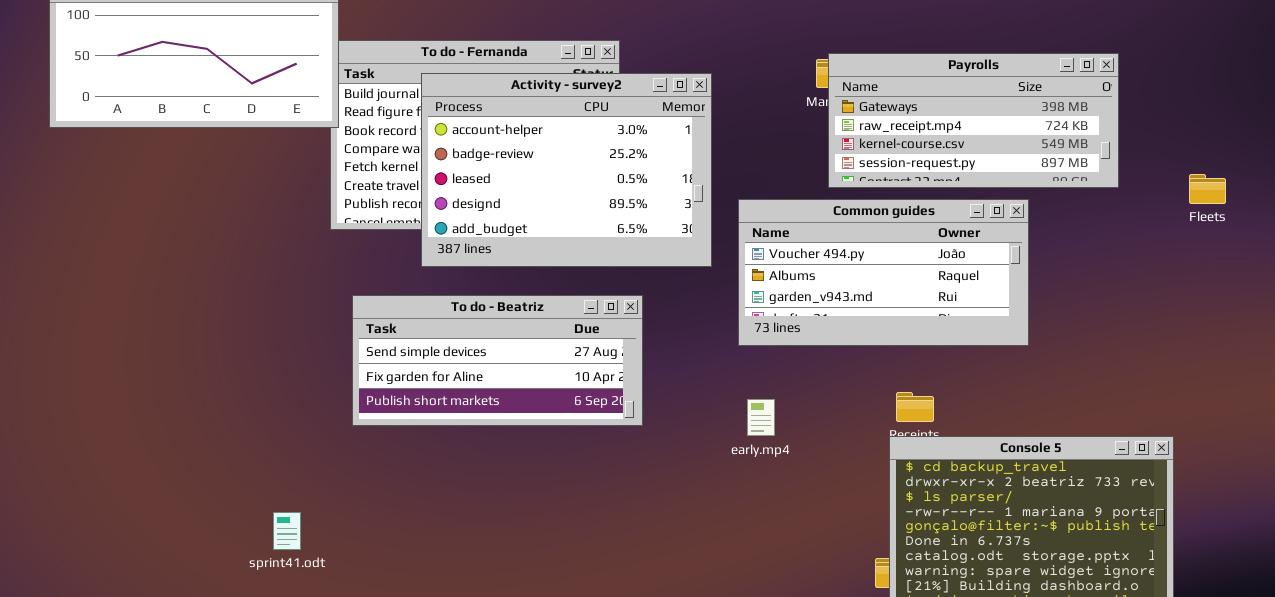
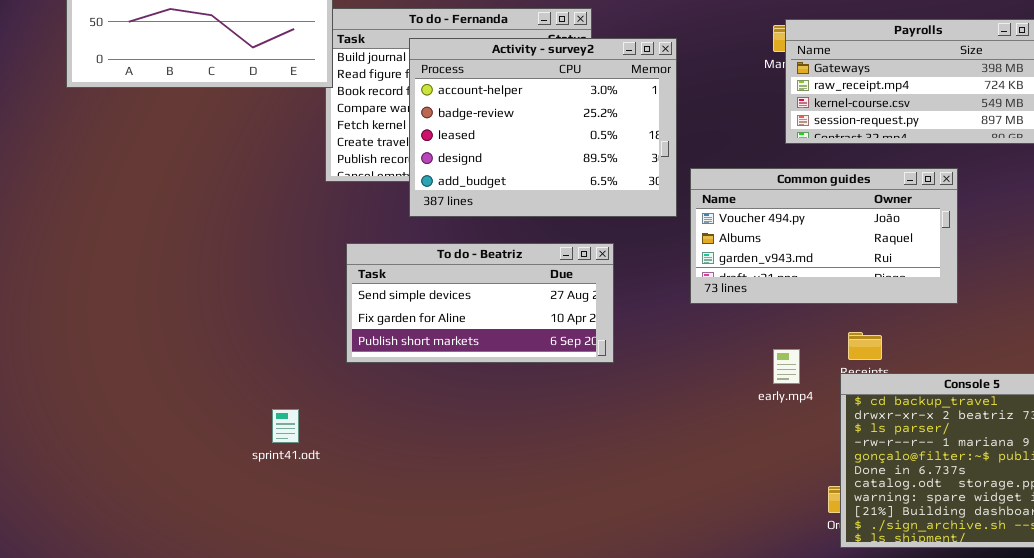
Common guides: [738,199,1029,346] -> [690,168,958,304], moved
early.mp4: [747,399,775,436] -> [773,349,800,384], moved
sprint41.odt: [273,512,301,550] -> [272,409,299,443], moved

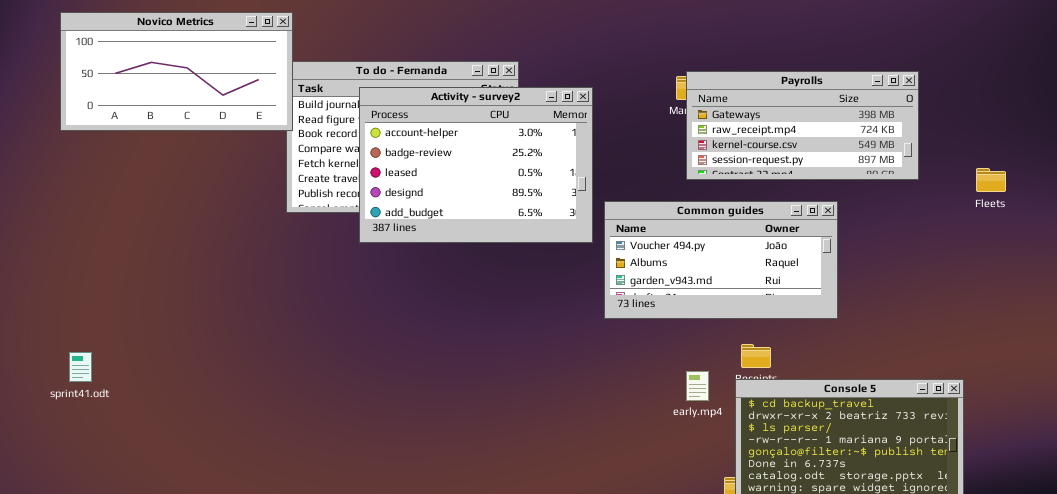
To do - Beatriz: [346,243,614,363] -> none, closed
early.mp4: [773,349,800,384] -> [686,371,709,401], moved
sprint41.odt: [272,409,299,443] -> [69,352,92,382], moved

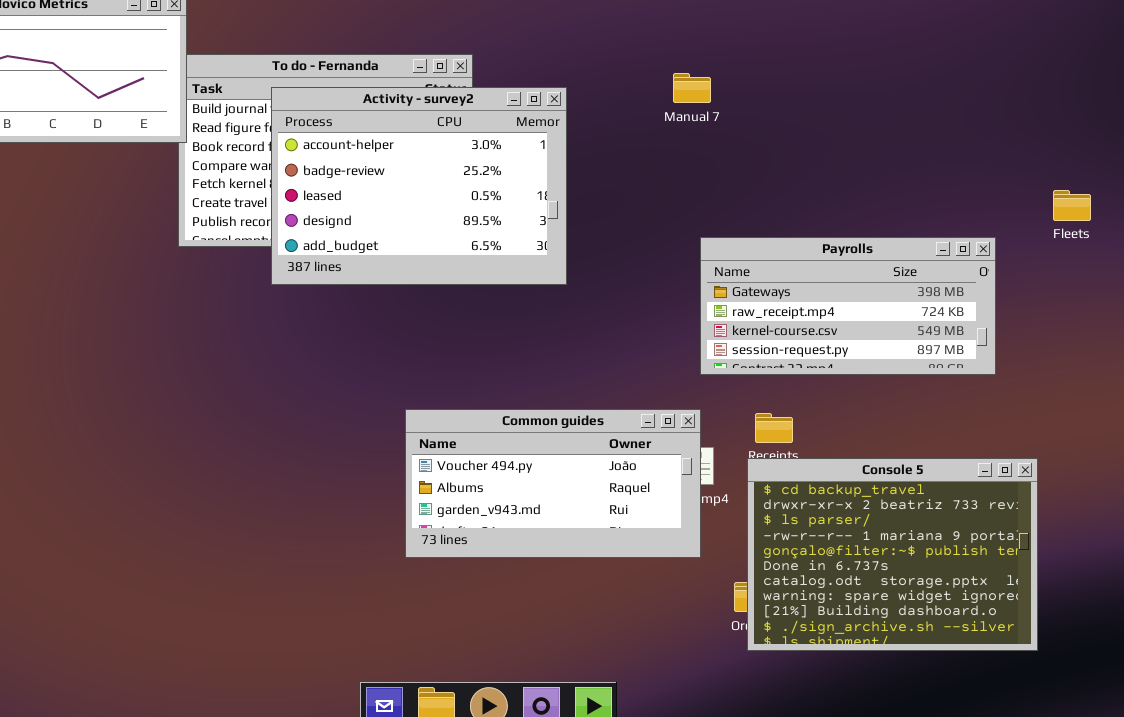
Payrolls: [686,71,919,180] -> [700,237,996,375], moved
Common guides: [604,201,838,319] -> [405,409,701,558], moved

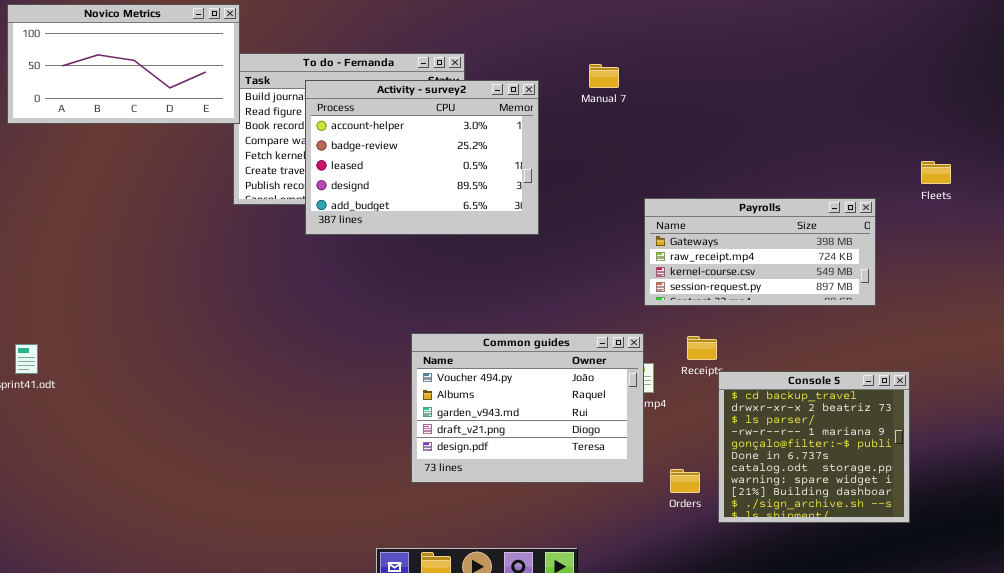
Manual 7: [673,73,711,103] -> [589,64,619,88], moved
Common guides: [405,409,701,558] -> [411,333,644,483], resized
Console 5: [747,458,1038,651] -> [718,371,910,523], resized

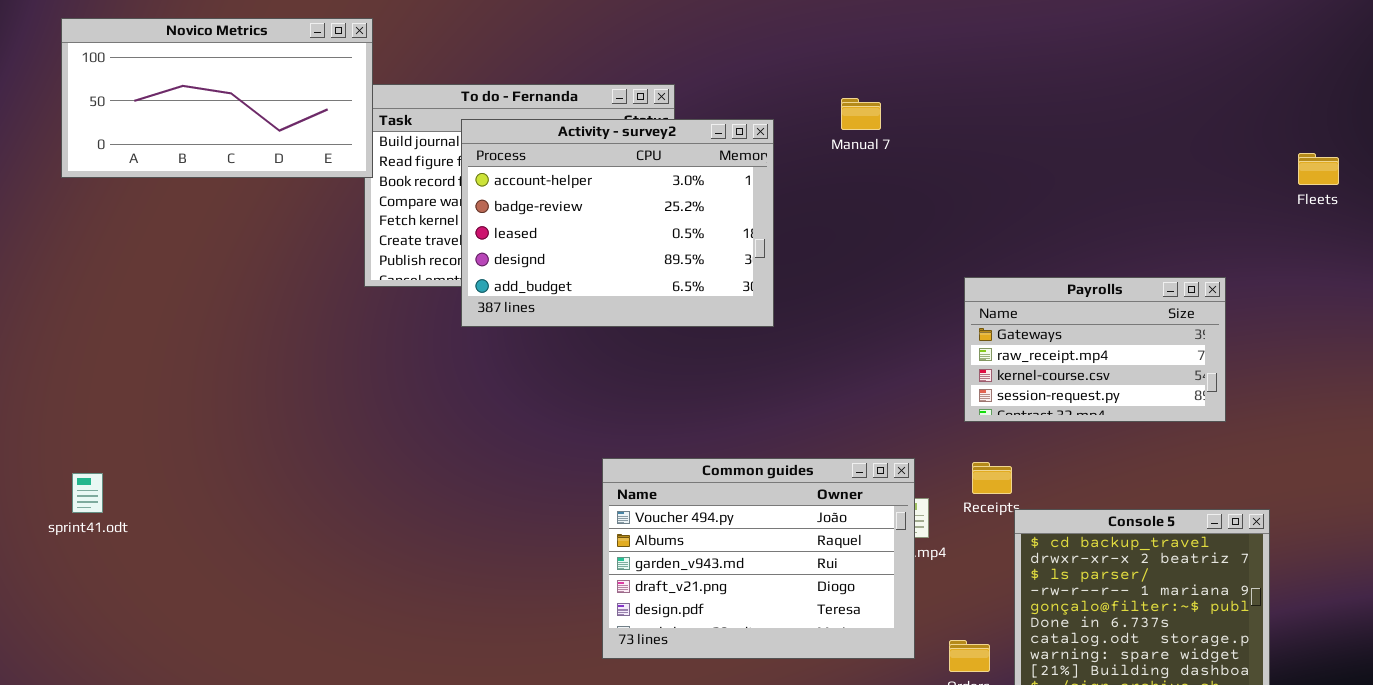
Fleets: [921,161,951,184] -> [1298,153,1339,185], moved
Payrolls: [644,198,876,306] -> [964,277,1226,422], resized

